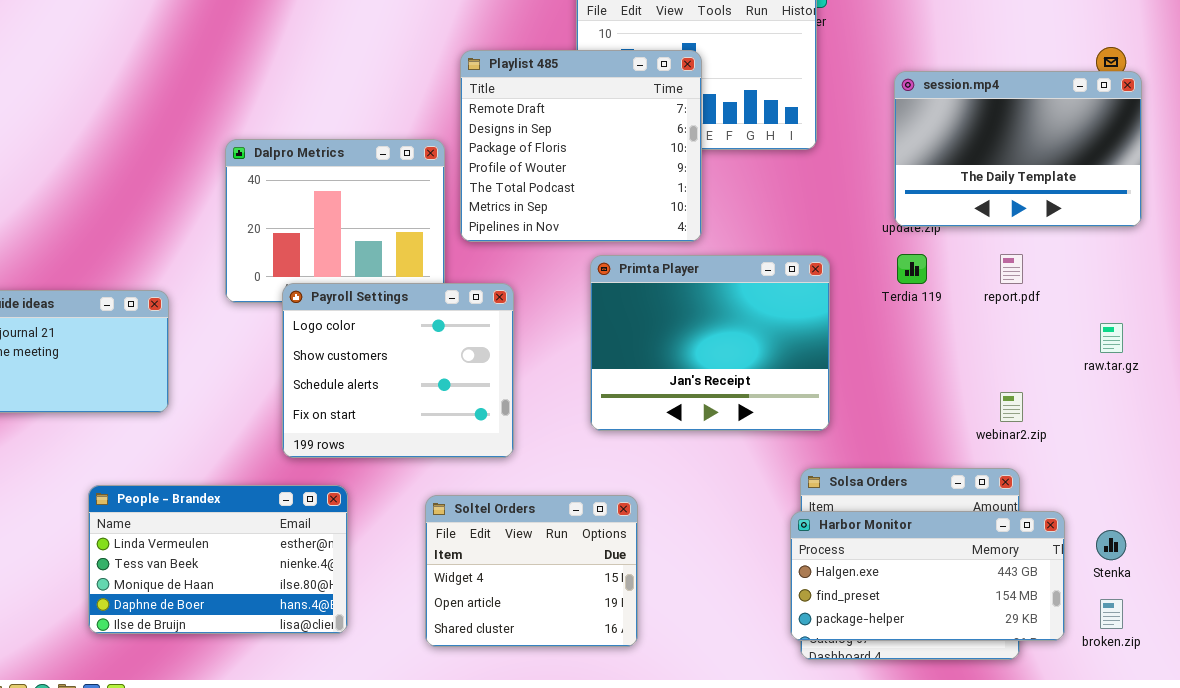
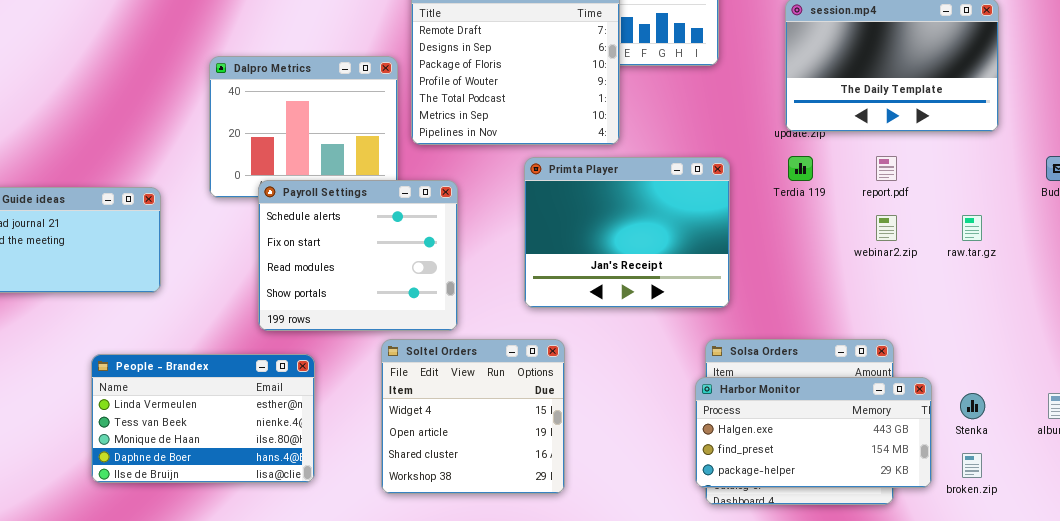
Payroll Settings: [282,283,514,458] -> [258,180,458,331], scrolled down 2 rows
webinar2.zip: [1000,392,1023,422] -> [876,215,897,241], moved
Soltel Orders: [425,495,638,647] -> [381,339,565,494], resized

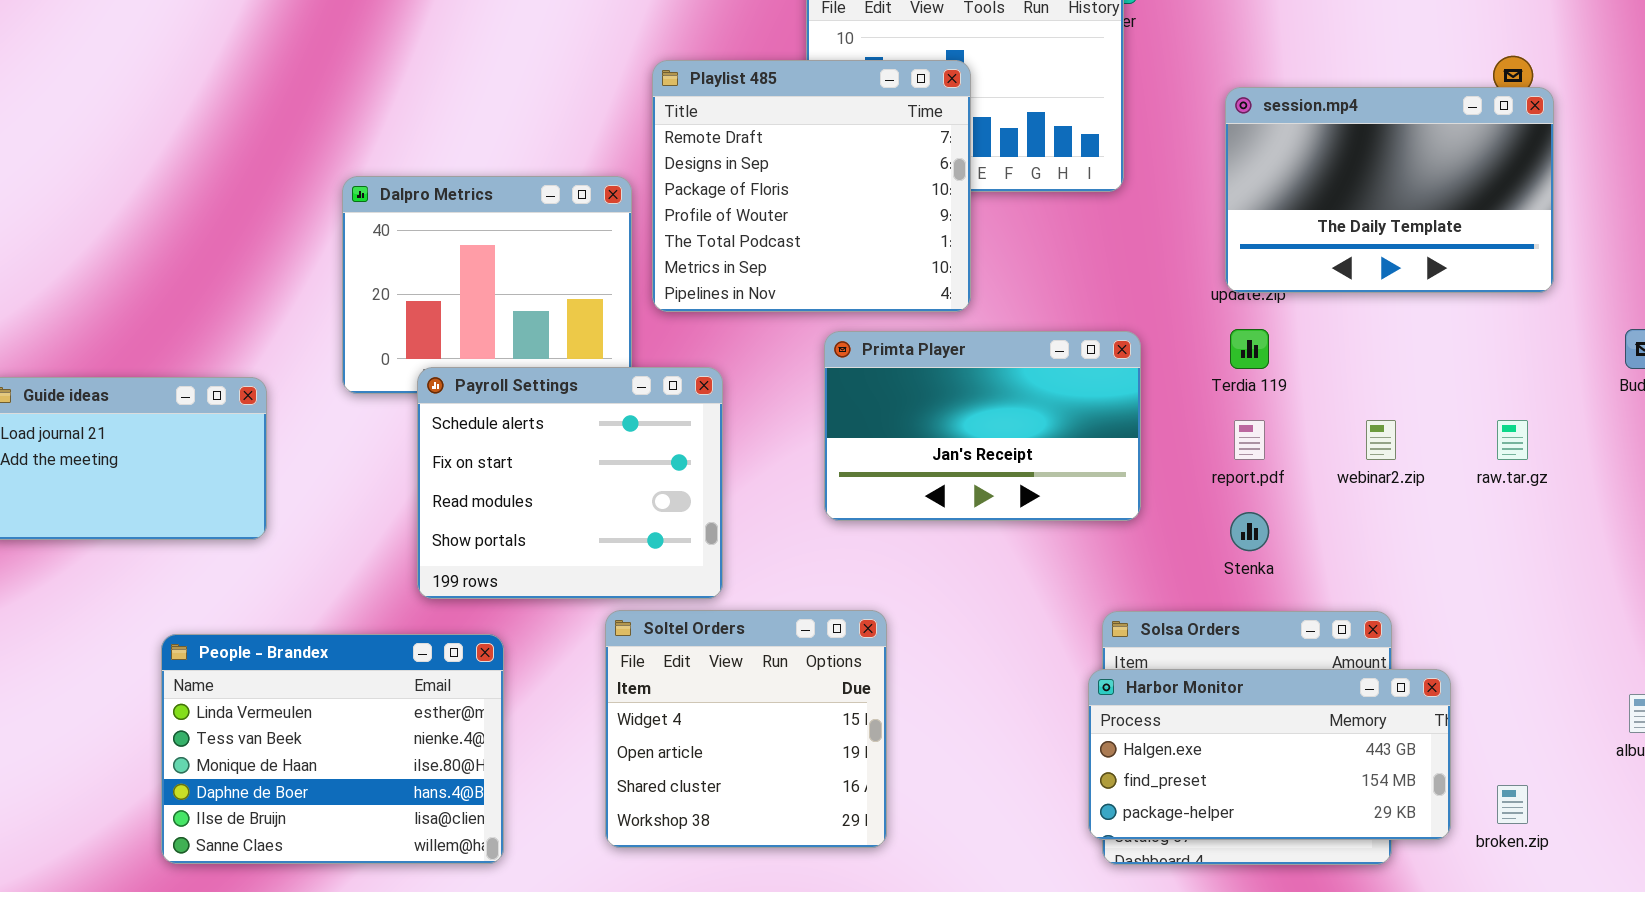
report.pdf: [876,156,897,181] -> [1234,420,1265,460], moved
Primta Player: [524,157,730,308] -> [824,331,1141,521], resized
People - Brandex: [91,354,315,483] -> [161,634,504,864], resized
Stenka: [960,393,985,419] -> [1230,512,1269,551], moved

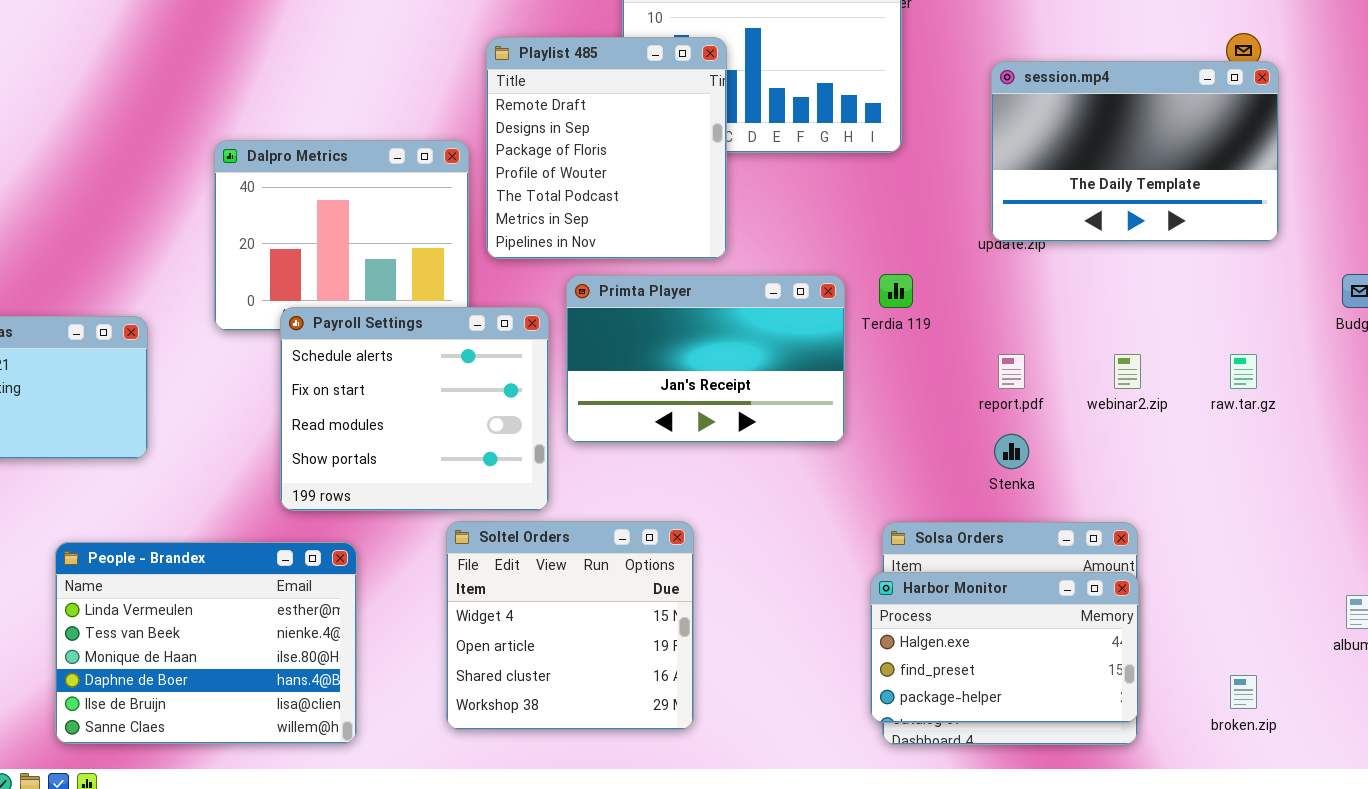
Playlist 485: [652,60,971,312] -> [486,37,727,259], resized
Terdia 119: [1230,329,1269,369] -> [879,274,913,308], moved
Primta Player: [824,331,1141,521] -> [566,275,845,443], moved
Harbor Monitor: [1088,669,1451,840] -> [870,572,1139,723], resized

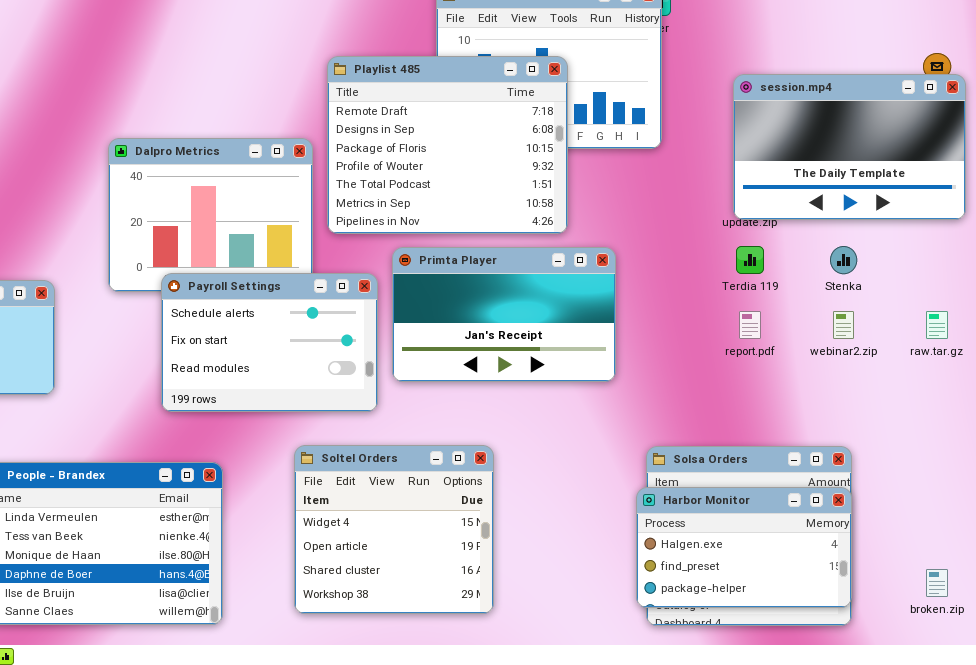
Playlist 485: [486,37,727,259] -> [327,56,568,234], resized
Terdia 119: [879,274,913,308] -> [736,246,764,274], moved
Payroll Settings: [280,307,549,511] -> [161,273,378,412], resized
Stenka: [994,434,1029,469] -> [830,246,857,274], moved

